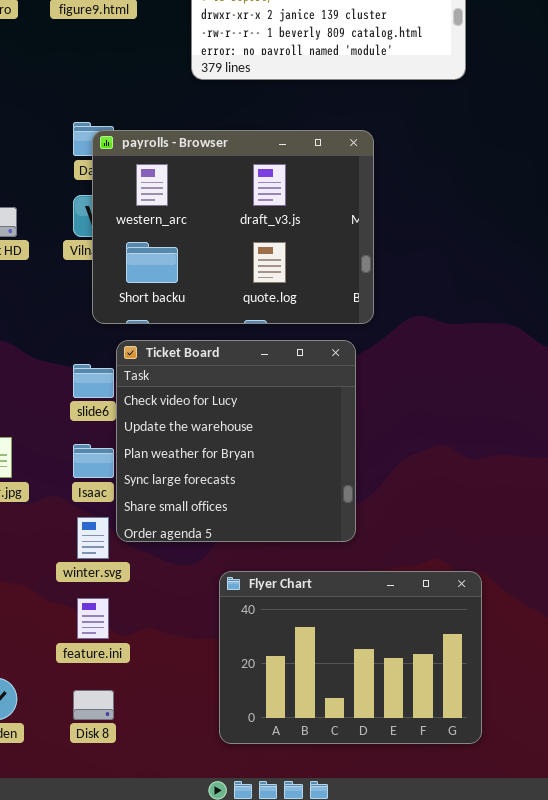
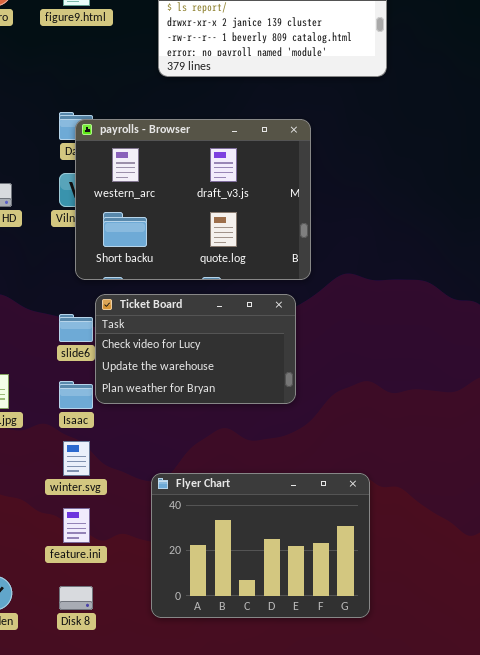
Ticket Board: [116,340,356,542] -> [95,294,296,404], resized
Flyer Chart: [219,571,482,744] -> [151,473,370,618], moved

